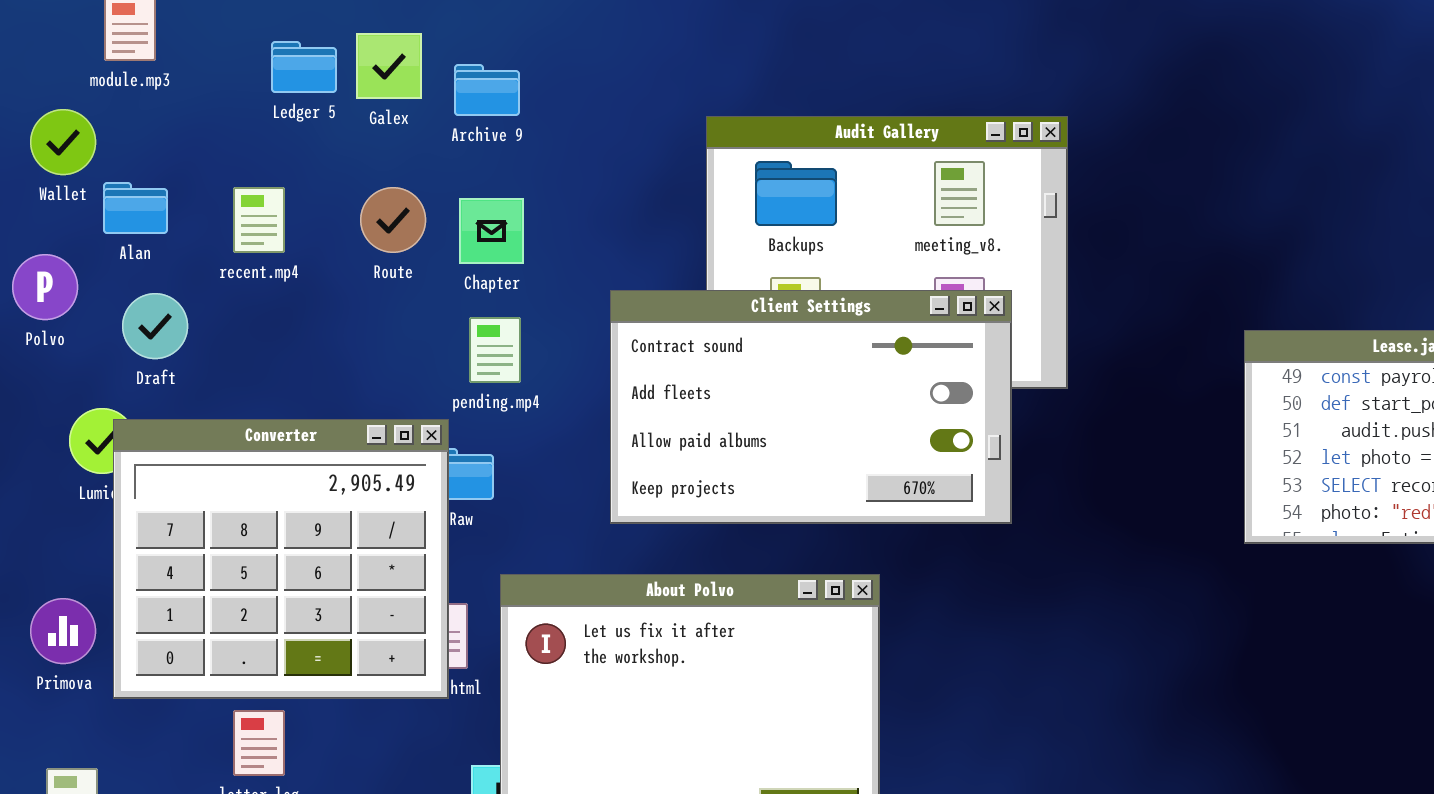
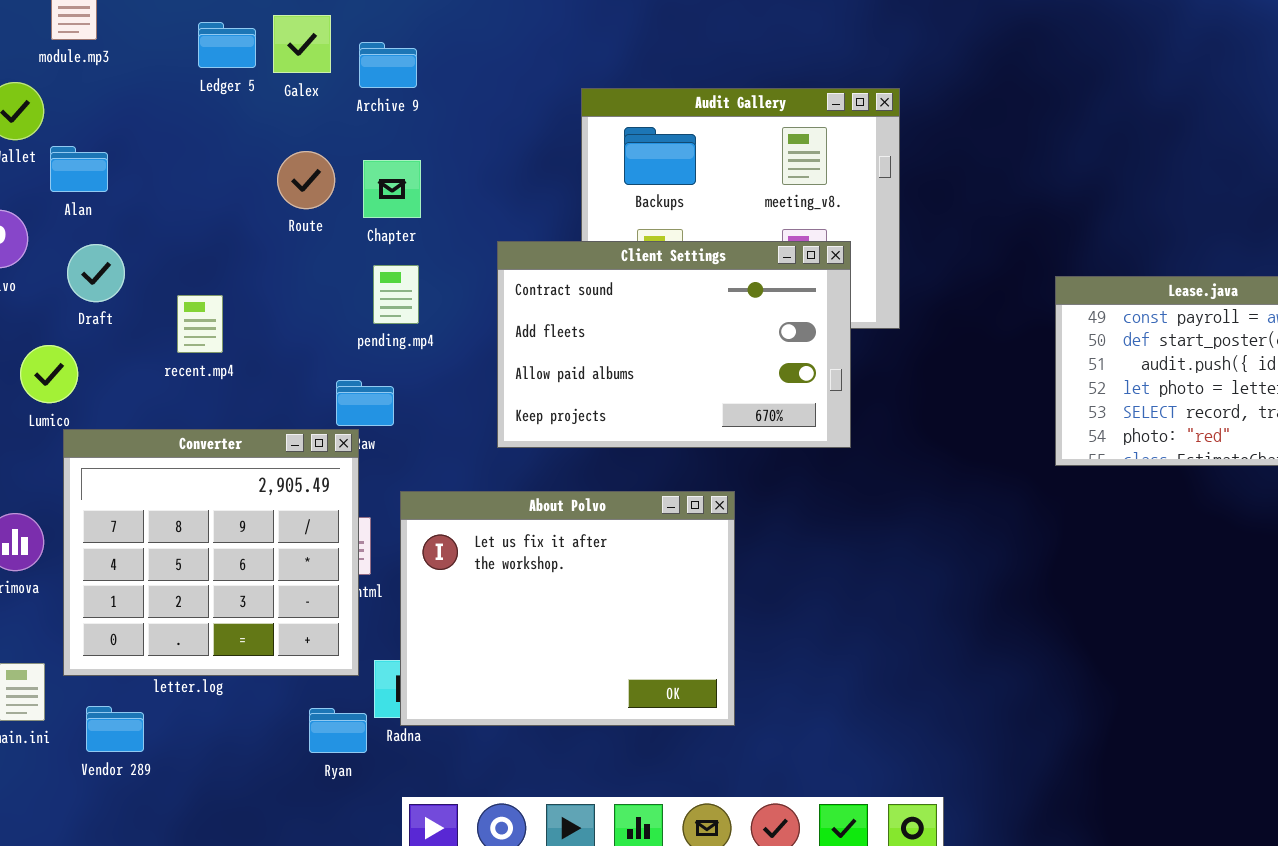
recent.mp4: [233,187,285,253] -> [177,295,223,353], moved
Converter: [113,419,449,699] -> [63,429,359,676], moved

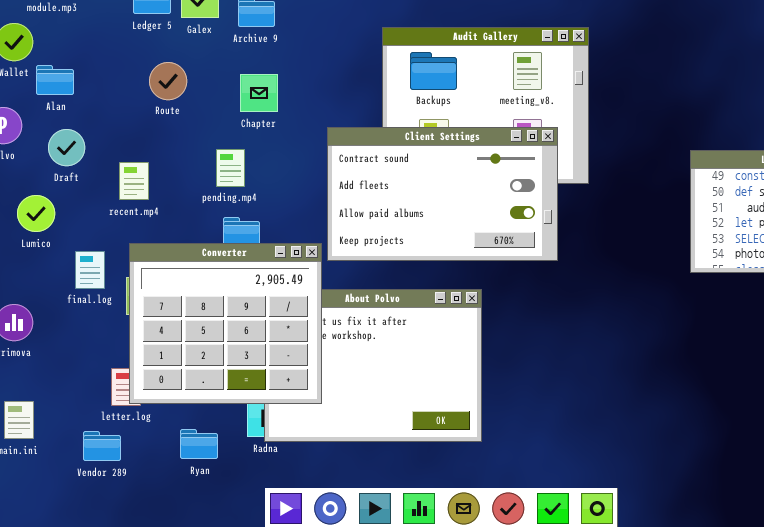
Route: [277,151,335,209] -> [149,62,187,100], moved
pending.mp4: [373,265,419,324] -> [216,149,245,187], moved
Converter: [63,429,359,676] -> [129,243,322,404], moved
Vendor 289: [86,706,144,752] -> [83,431,121,461], moved
Ryan: [309,708,367,753] -> [180,429,218,459], moved

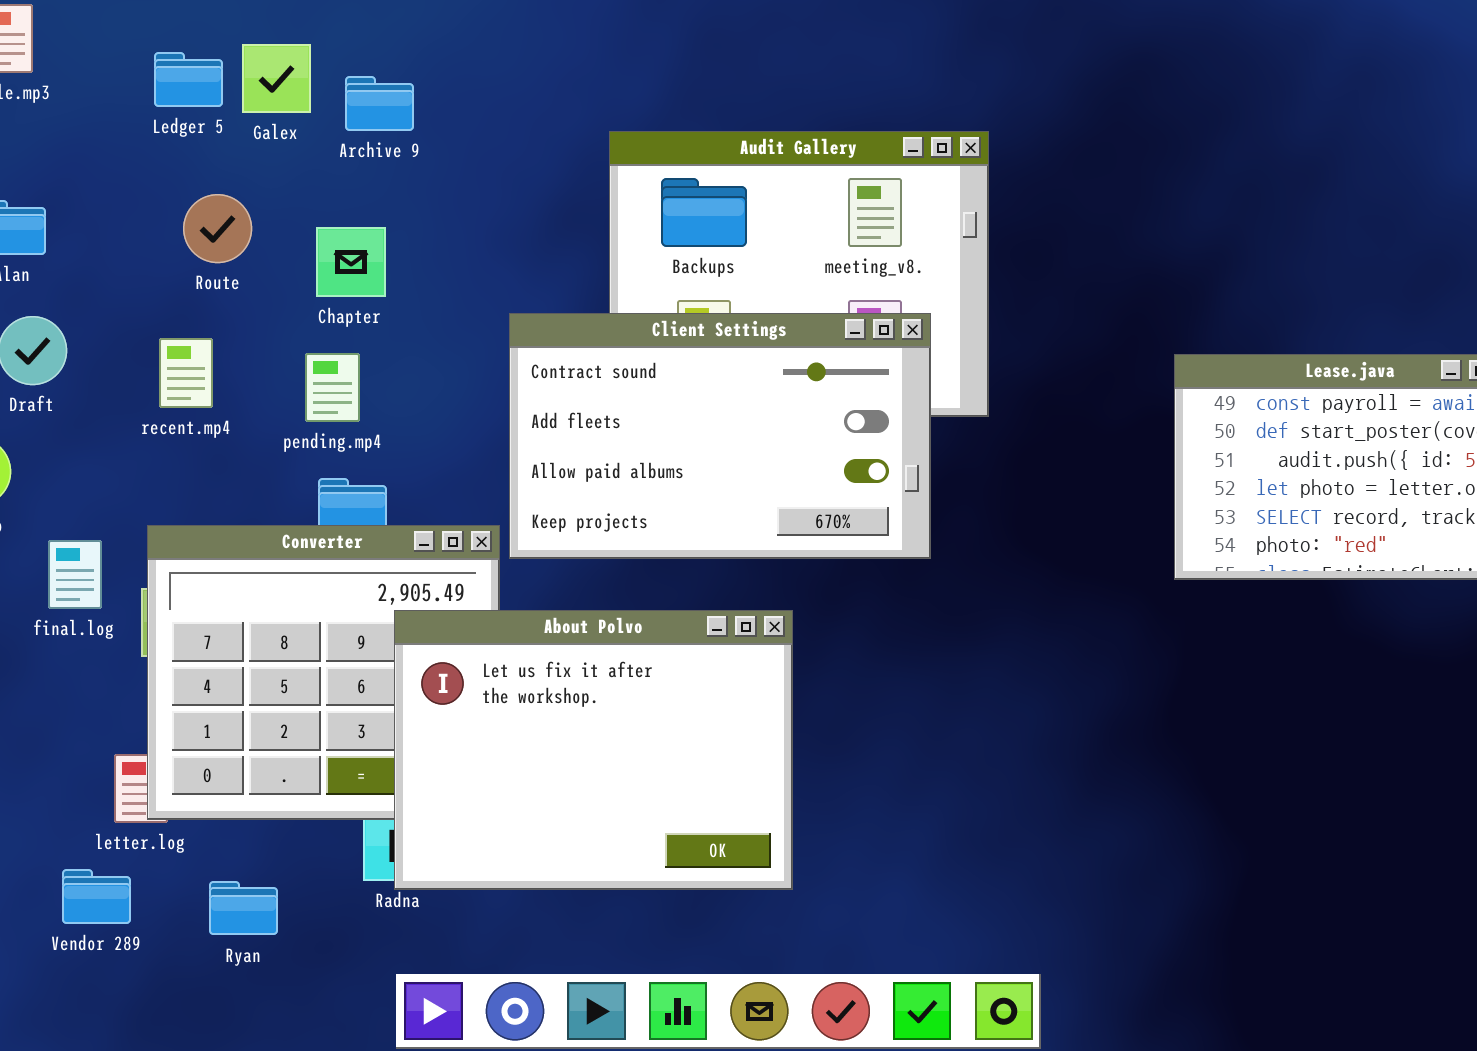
Chapter: [240,74,278,112] -> [316,227,386,297], moved
recent.mp4: [119,162,149,200] -> [159,338,213,408], moved
About Polvo: [264,289,482,442] -> [394,610,793,890], raised
Ryan: [180,429,218,459] -> [209,881,278,935], moved

